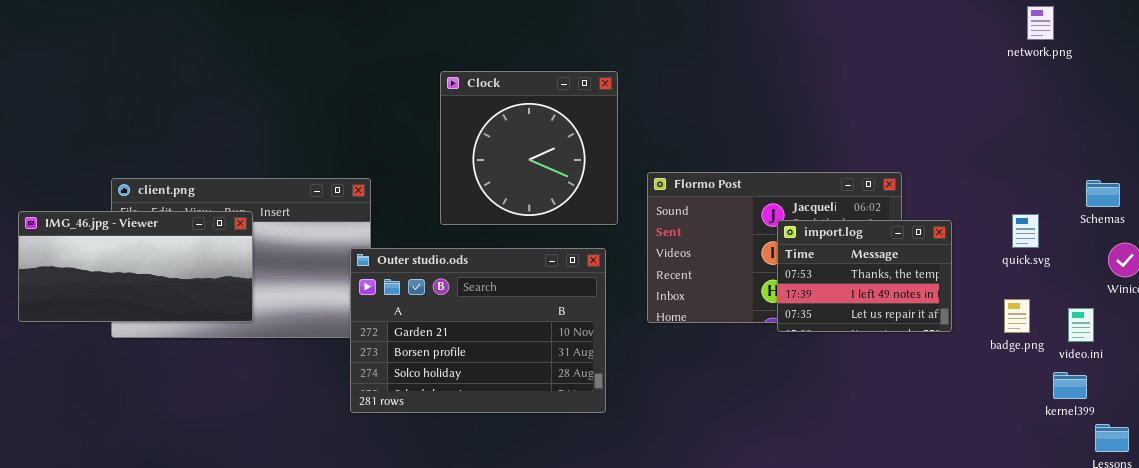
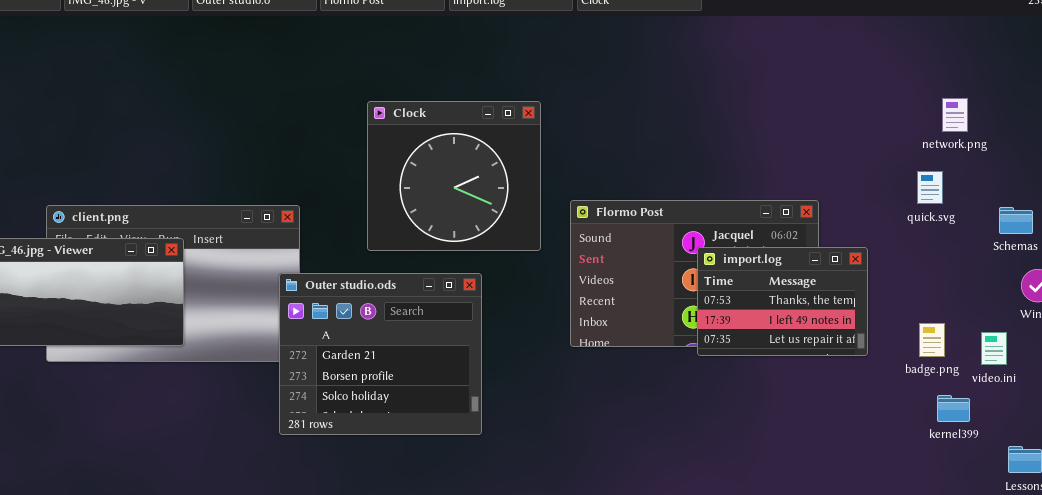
network.png: [1027,6,1054,40] -> [942,98,968,132], moved
quick.svg: [1012,214,1039,248] -> [917,171,943,204], moved
Outer studio.ods: [350,248,606,413] -> [279,273,482,435], resized
kernel399: [1053,372,1087,399] -> [937,395,970,422], moved

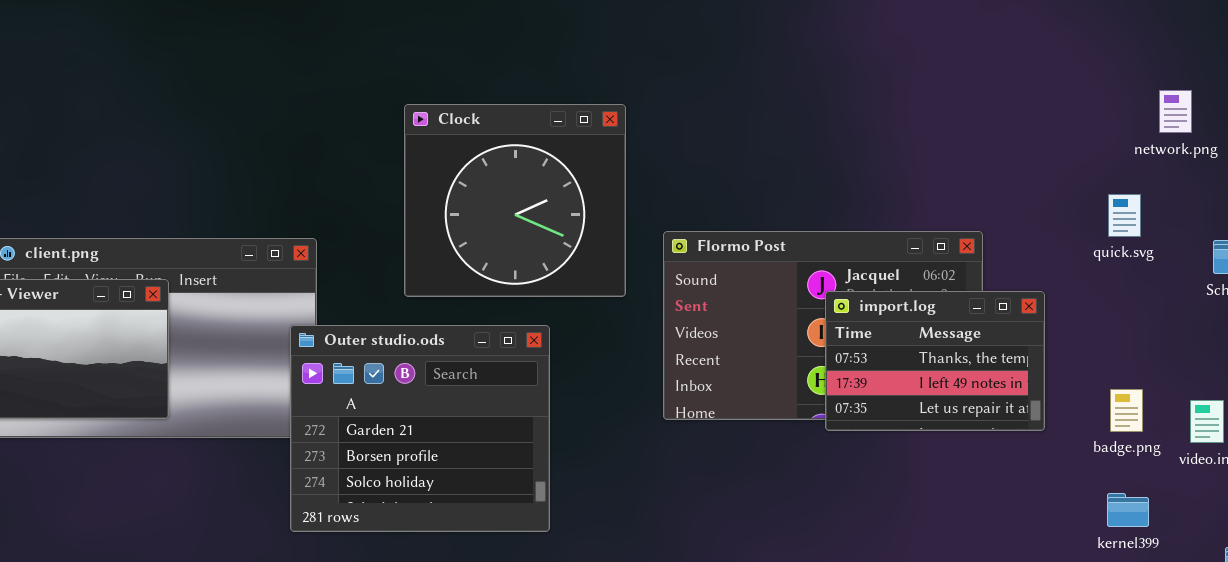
network.png: [942,98,968,132] -> [1159,90,1192,133], moved
kernel399: [937,395,970,422] -> [1107,493,1149,527], moved

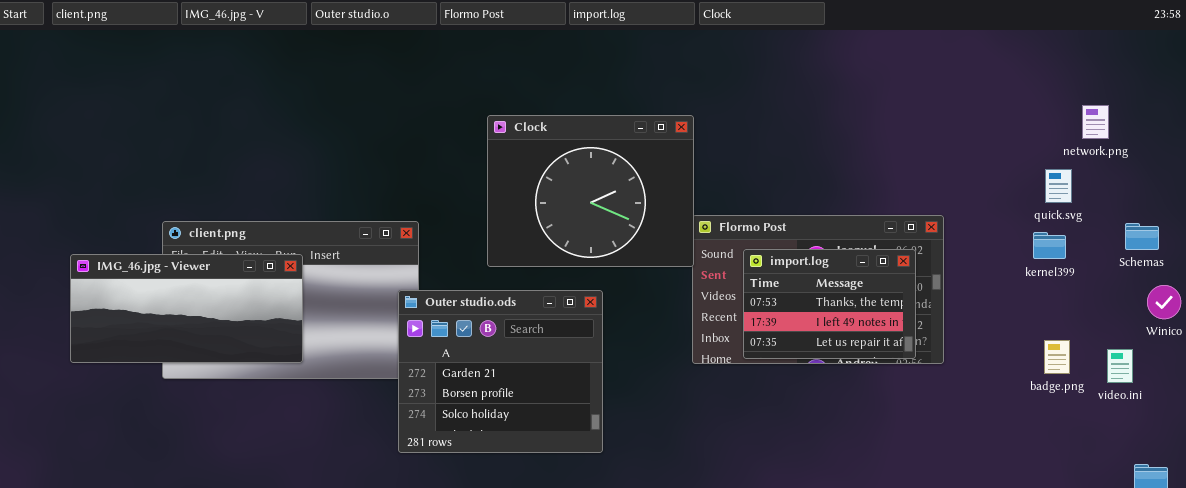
Clock: [404,104,626,297] -> [487,115,694,267], resized
quick.svg: [1108,194,1141,237] -> [1045,169,1072,203], moved
import.log: [825,291,1045,431] -> [743,249,916,359], moved
kernel399: [1107,493,1149,527] -> [1033,232,1066,259], moved

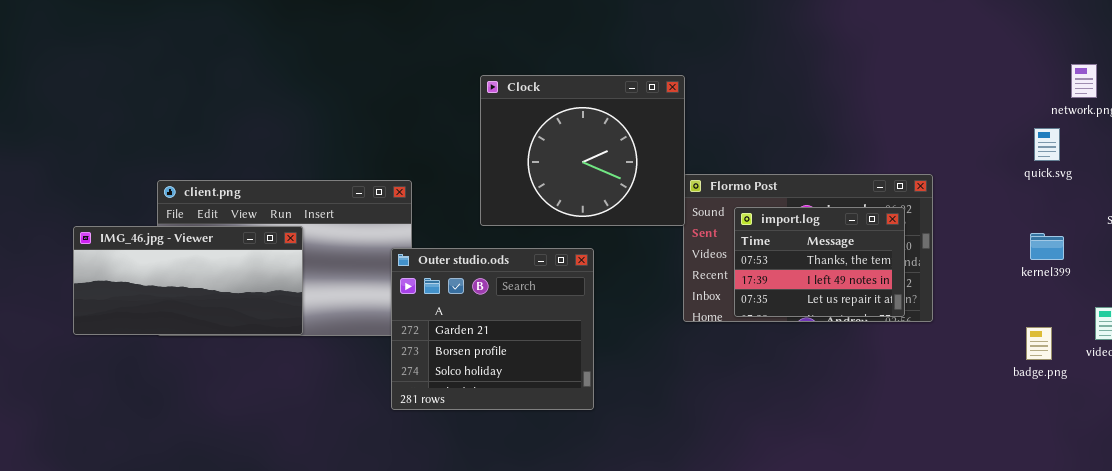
kernel399: [1033,232,1066,259] -> [1030,233,1064,260], moved
IMG_46.jpg - Viewer: [70,254,303,363] -> [73,226,303,335], moved
badge.png: [1044,340,1070,374] -> [1026,327,1052,360], moved

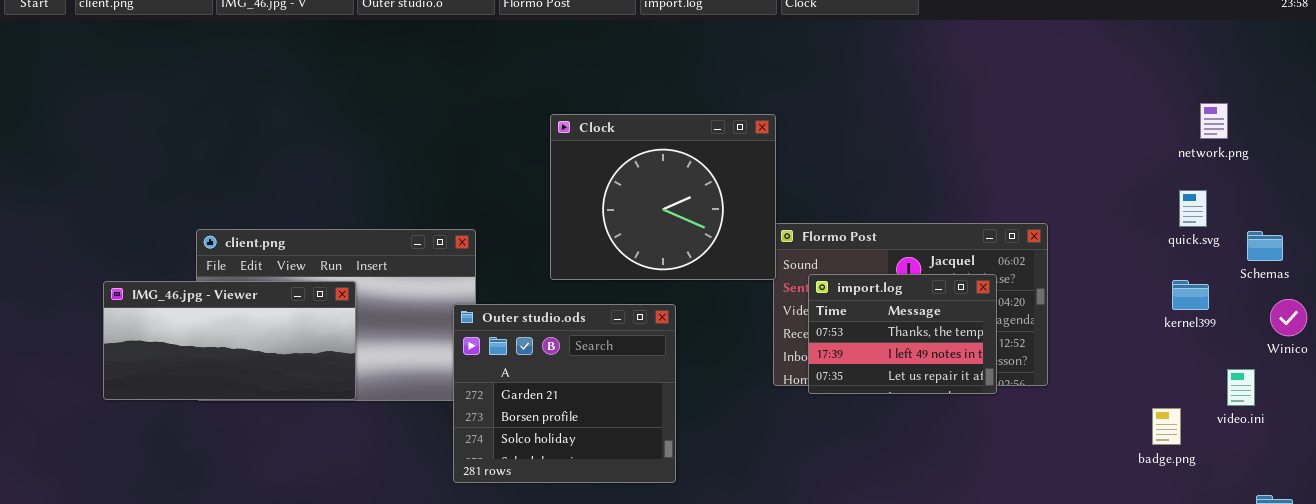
quick.svg: [1034,128,1060,161] -> [1179,190,1207,227], moved
import.log: [734,207,905,317] -> [808,274,997,394], moved
kernel399: [1030,233,1064,260] -> [1172,280,1209,310], moved
badge.png: [1026,327,1052,360] -> [1152,408,1181,445], moved

